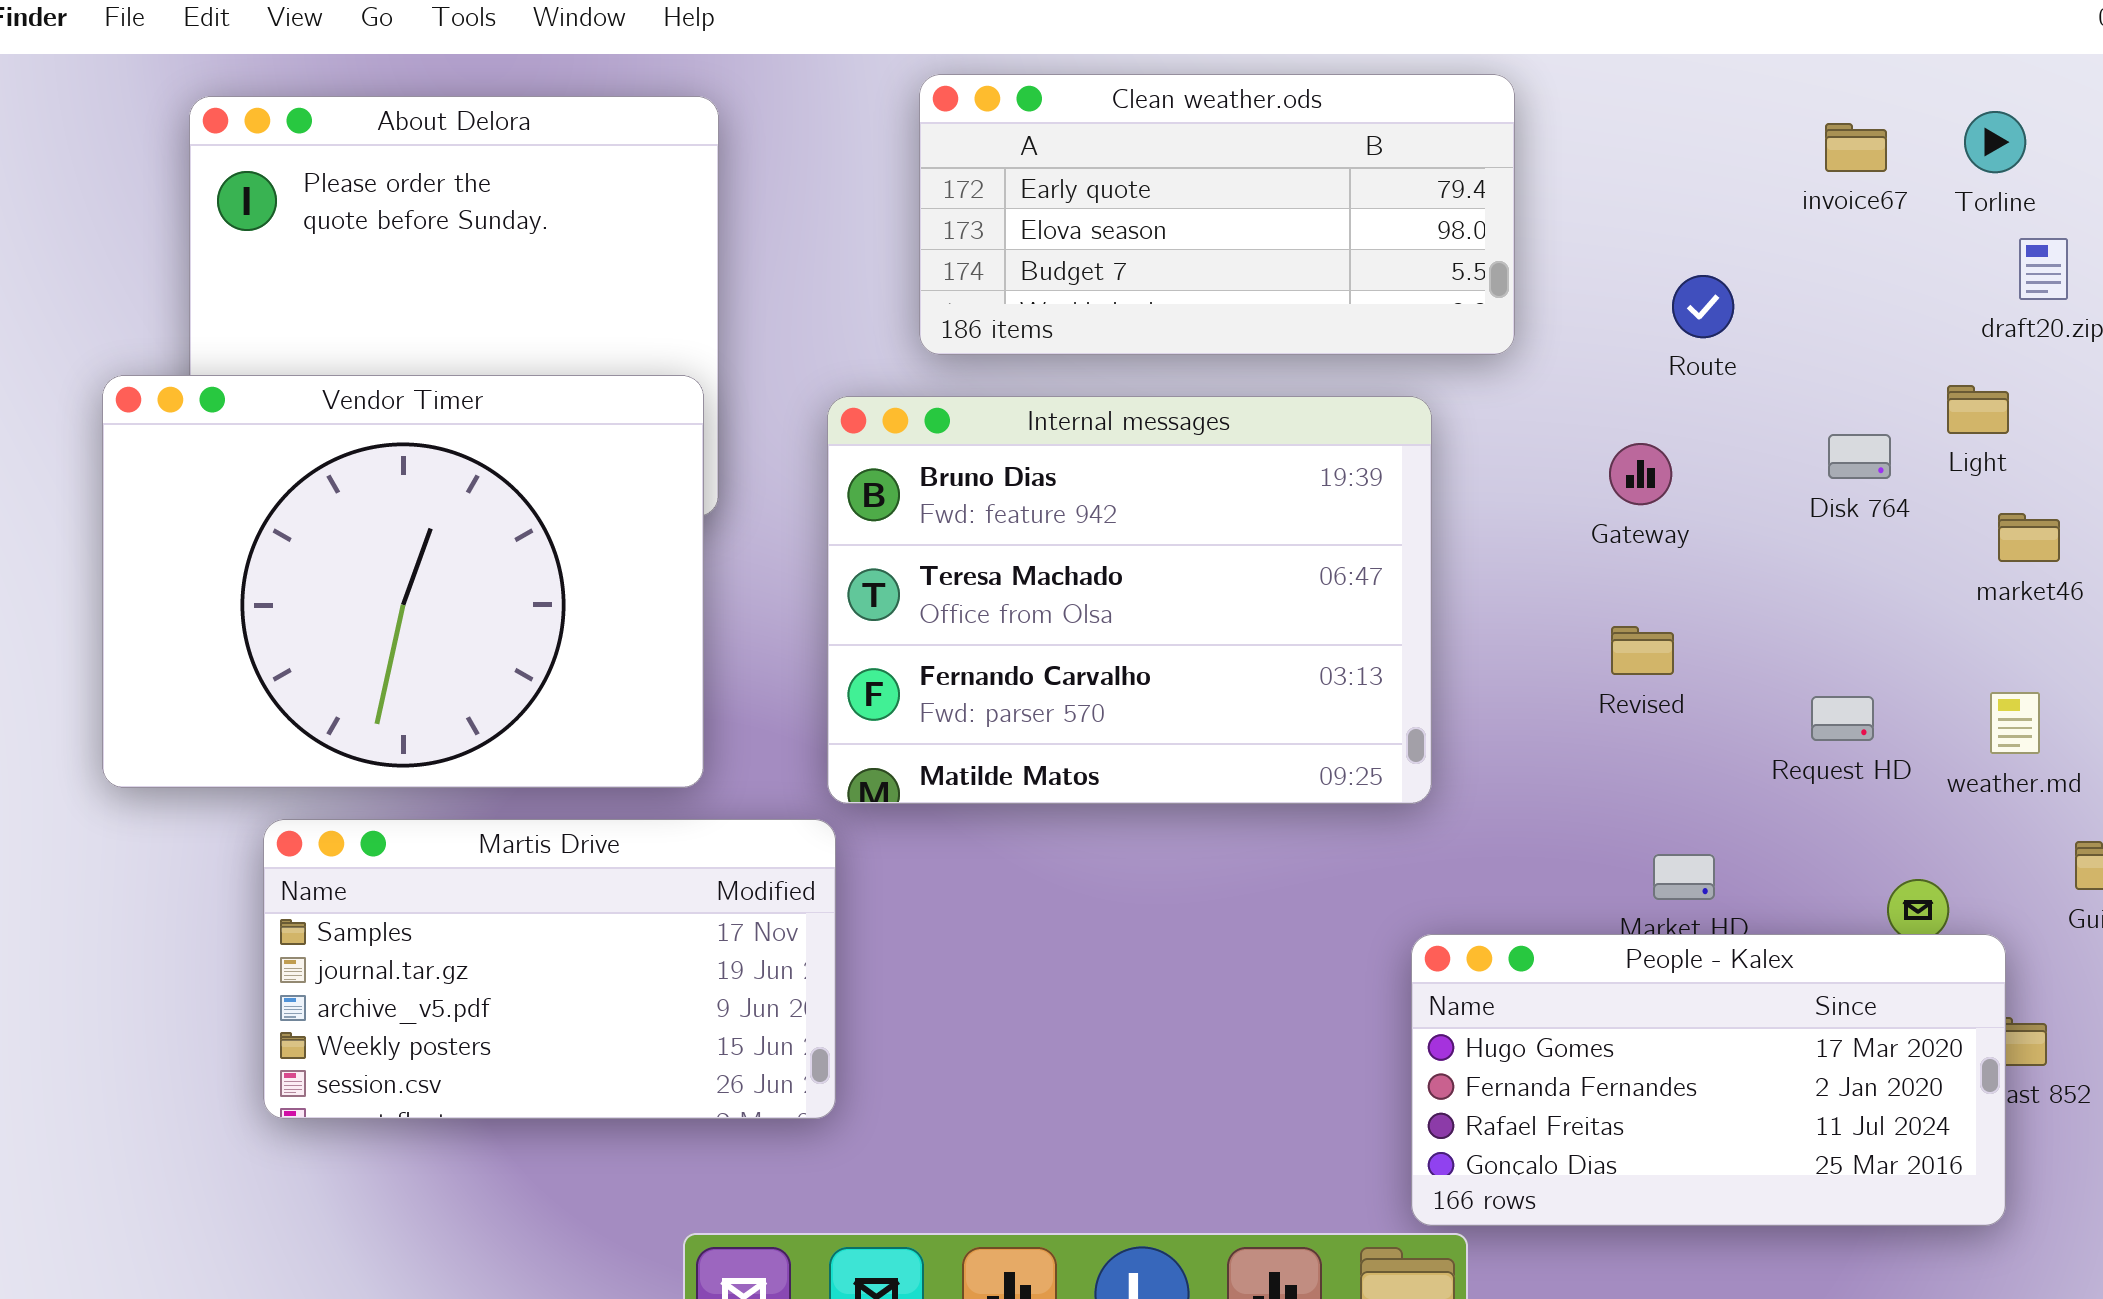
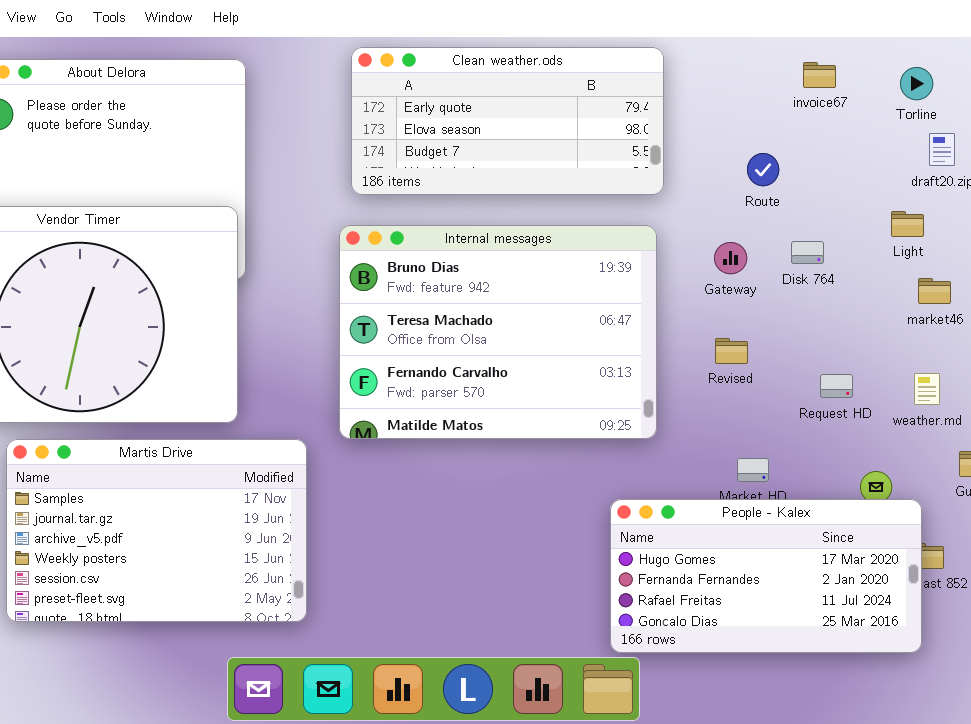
invoice67: [1825,123,1887,172] -> [803,62,836,88], moved
Internal messages: [827,396,1432,804] -> [339,225,657,439], moved
Disk 764: [1828,434,1891,479] -> [791,241,824,264], moved
Martis Drive: [263,819,836,1119] -> [6,439,307,622], resized

